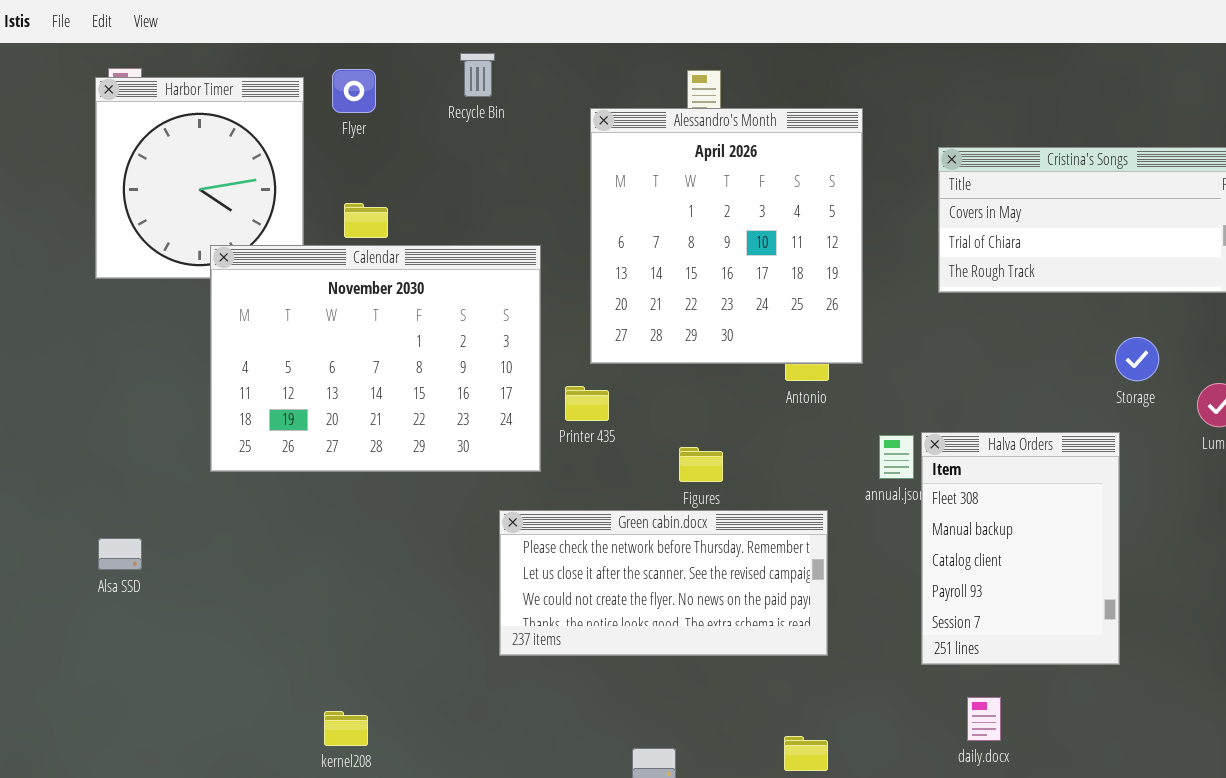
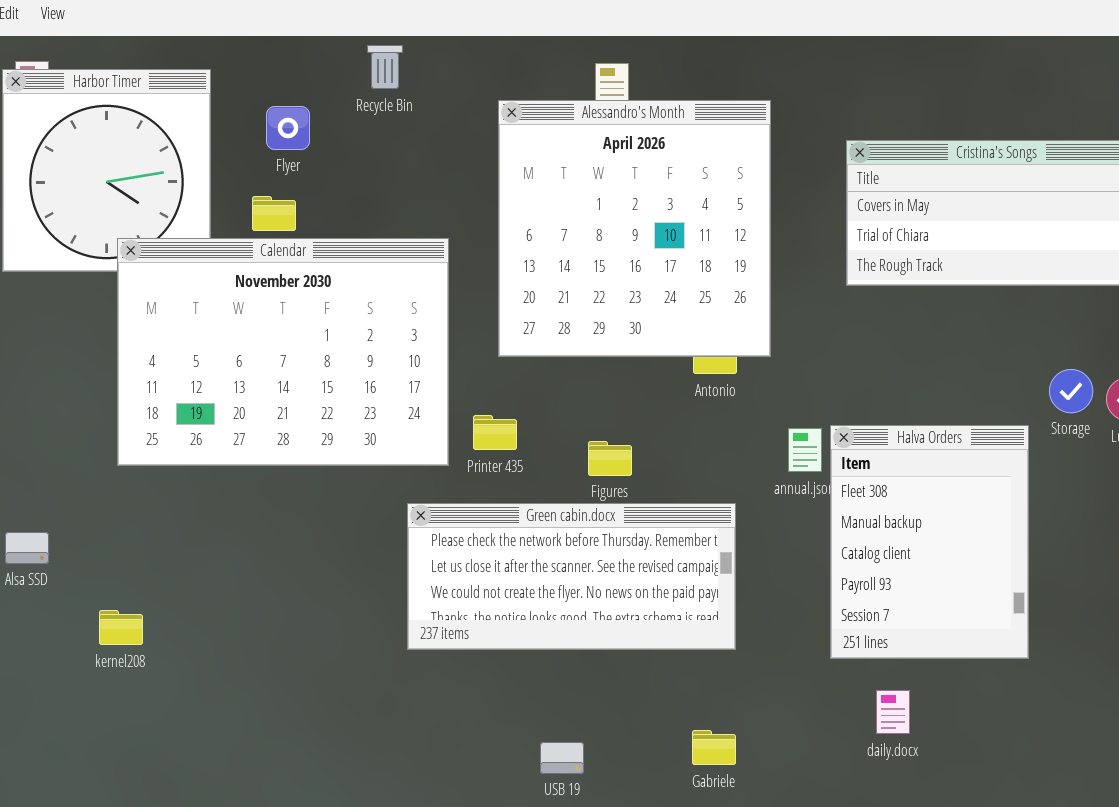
Flyer: [332,69,376,113] -> [266,106,310,150], moved
Storage: [1115,337,1159,381] -> [1049,369,1093,413], moved
Printer 435: [565,386,609,421] -> [473,415,517,450], moved
kernel208: [324,711,368,746] -> [99,610,143,645], moved

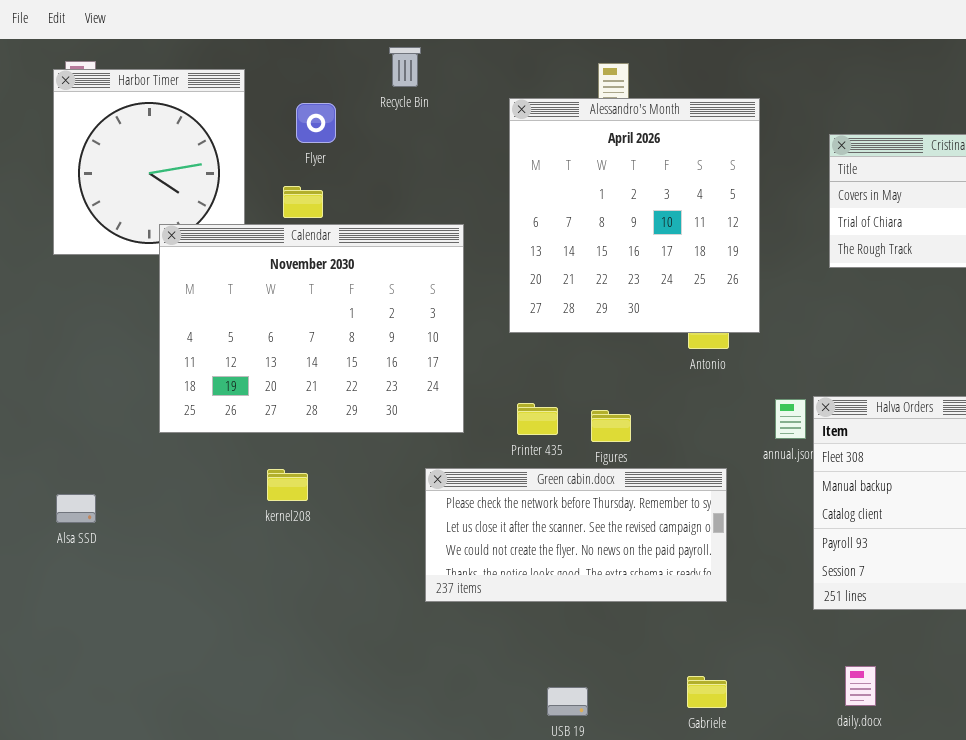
Printer 435: [473,415,517,450] -> [517,403,558,435], moved
kernel208: [99,610,143,645] -> [267,469,308,501], moved
daily.docx: [876,690,910,734] -> [845,666,876,706], moved

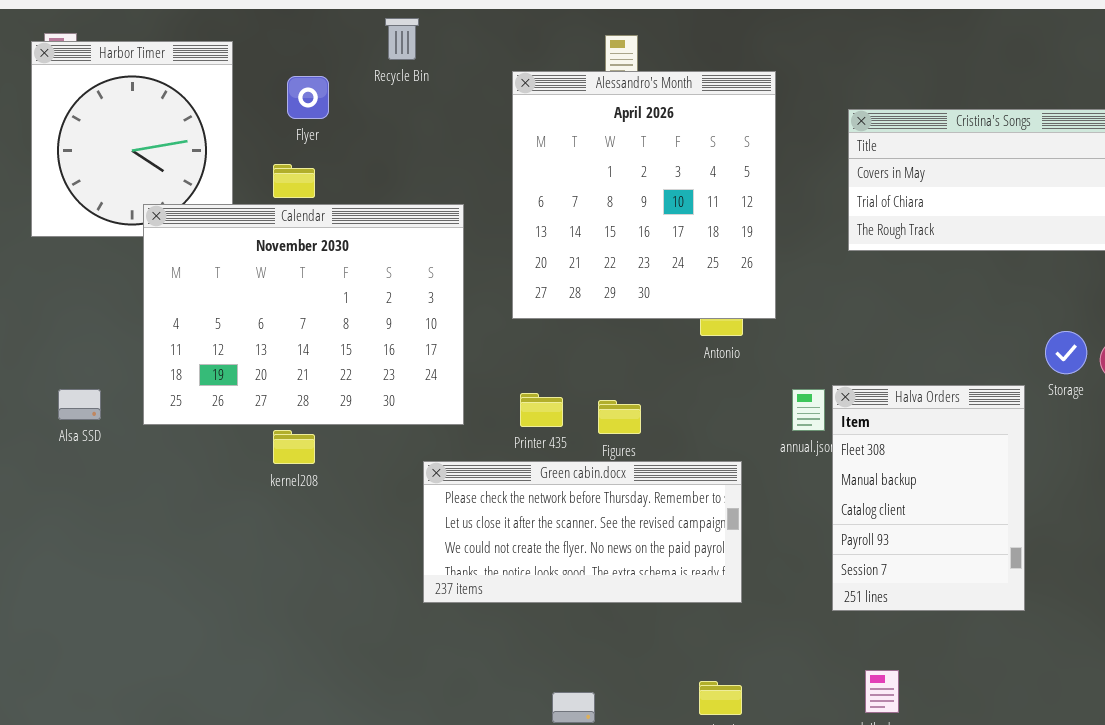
kernel208: [267,469,308,501] -> [273,430,315,464], moved
Alsa SSD: [56,494,96,523] -> [58,389,101,420], moved

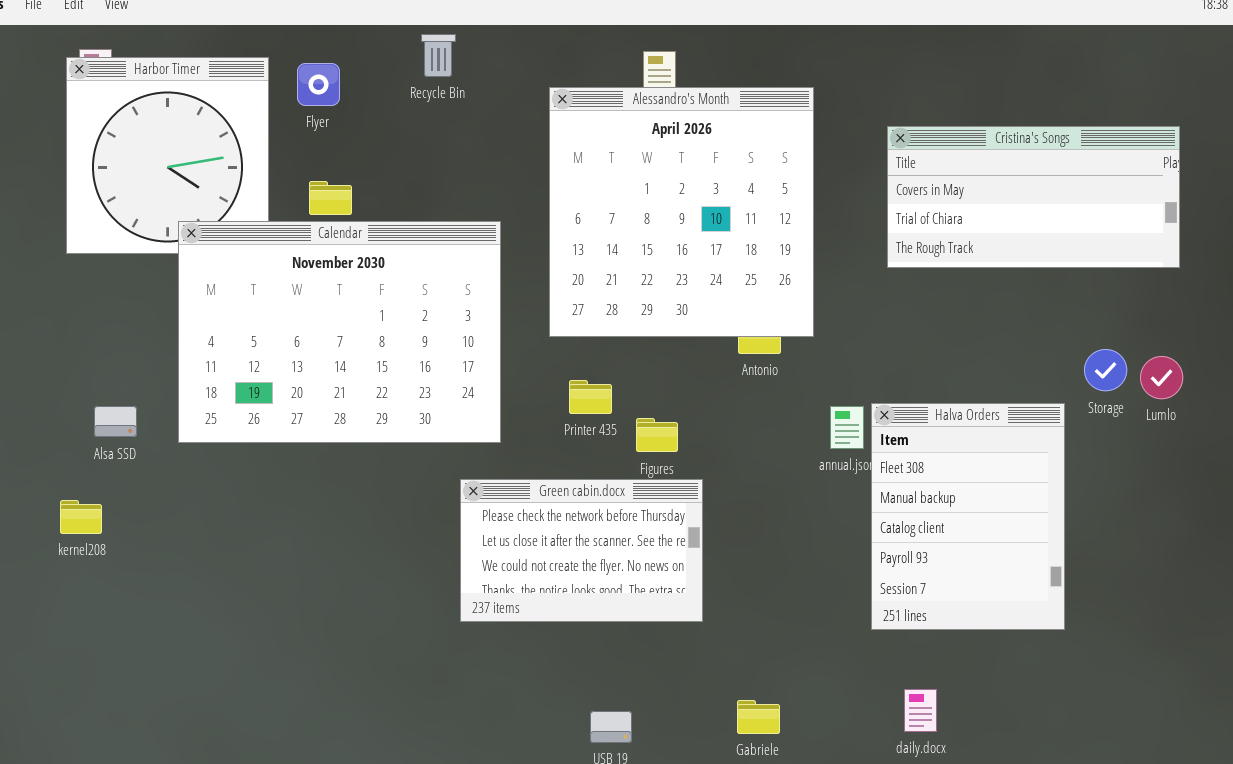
Flyer: [287,76,329,119] -> [297,63,340,106], moved
Printer 435: [520,393,563,427] -> [569,380,612,414], moved
kernel208: [273,430,315,464] -> [60,500,102,534], moved
Green cabin.docx: [423,461,742,603] -> [460,479,703,622], resized

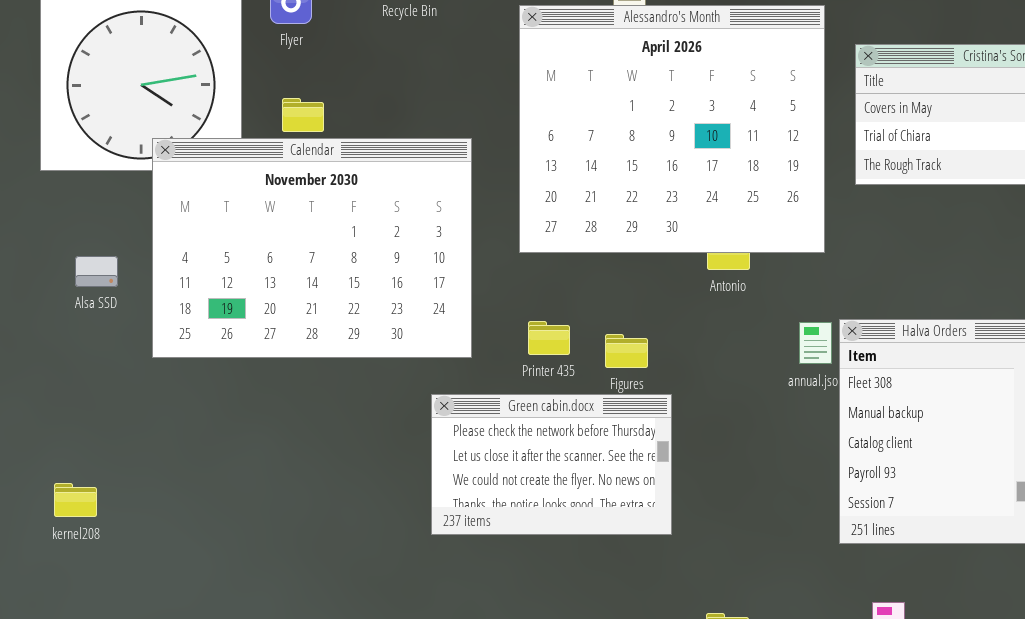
Alessandro's Month: [549,87,814,337] -> [519,5,825,253], resized
Printer 435: [569,380,612,414] -> [528,321,570,355], moved
Alsa SSD: [94,406,137,437] -> [75,256,118,287], moved
kernel208: [60,500,102,534] -> [54,483,97,517], moved

